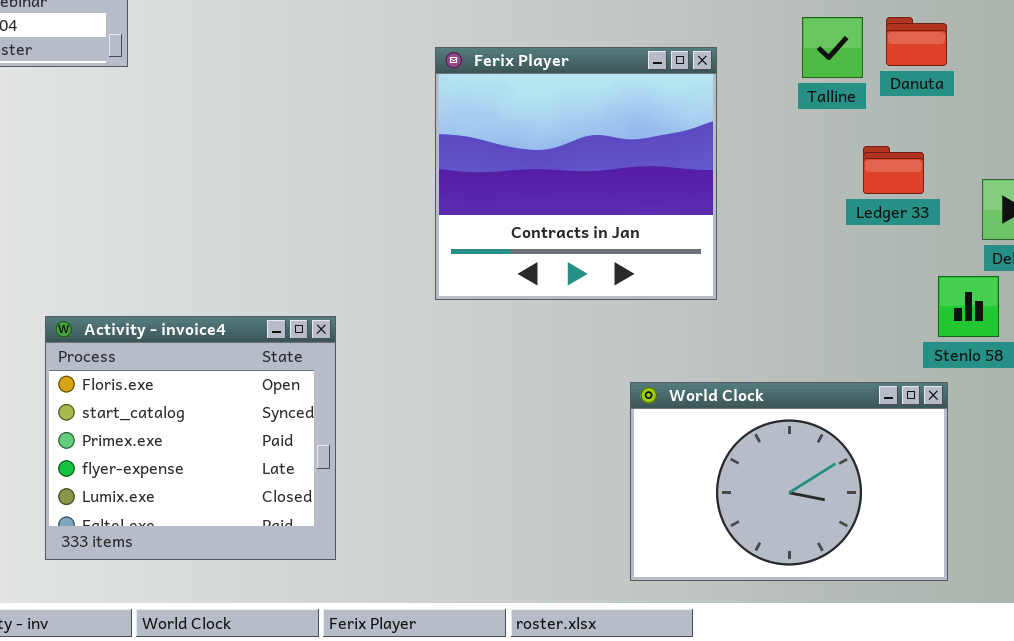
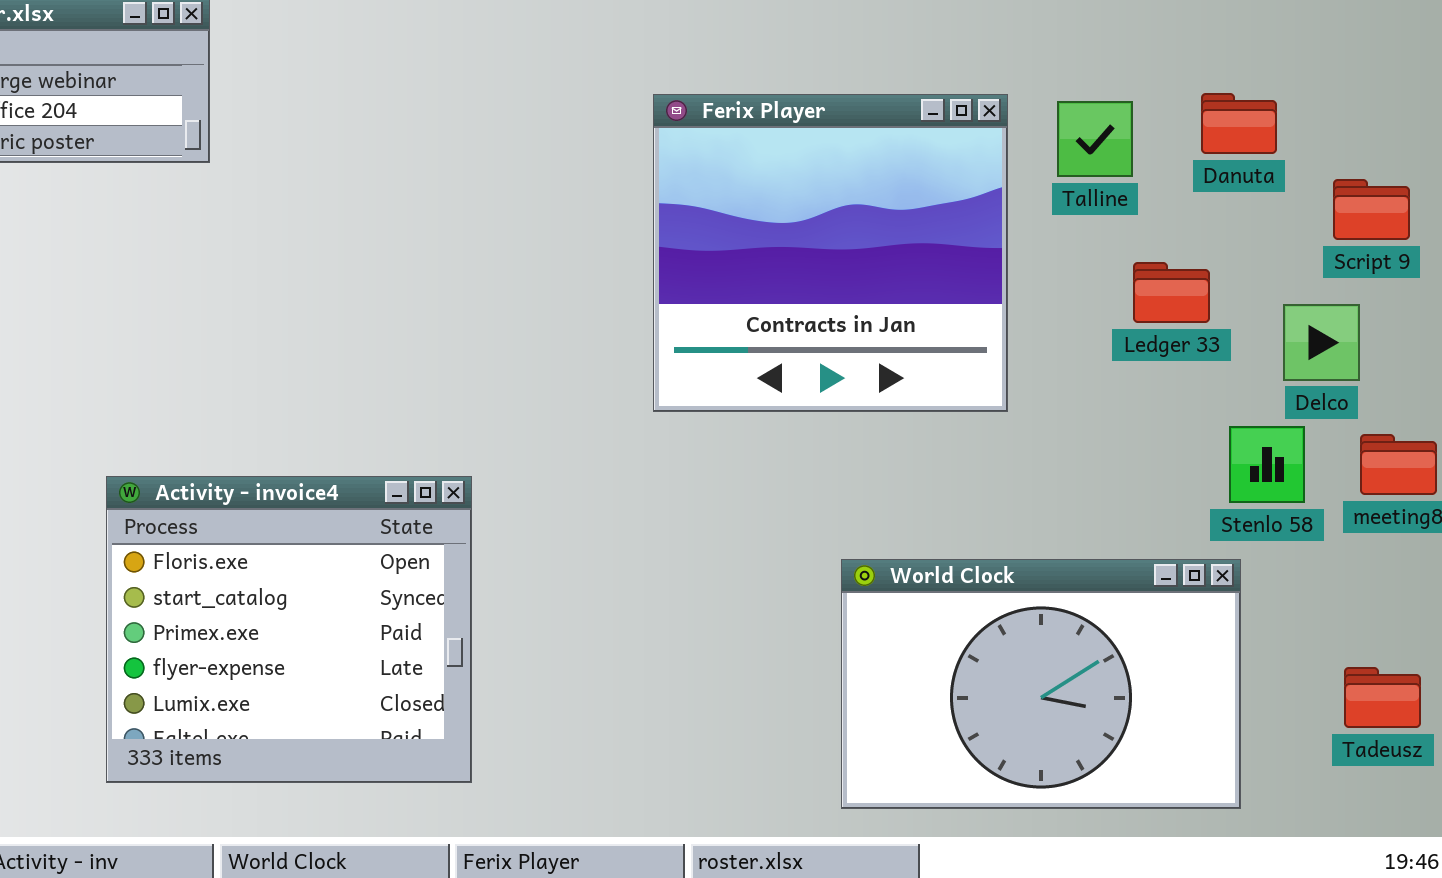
Danuta: [886,17,947,66] -> [1201,93,1277,154], moved
Ferix Player: [435,47,717,300] -> [653,94,1008,412], moved

